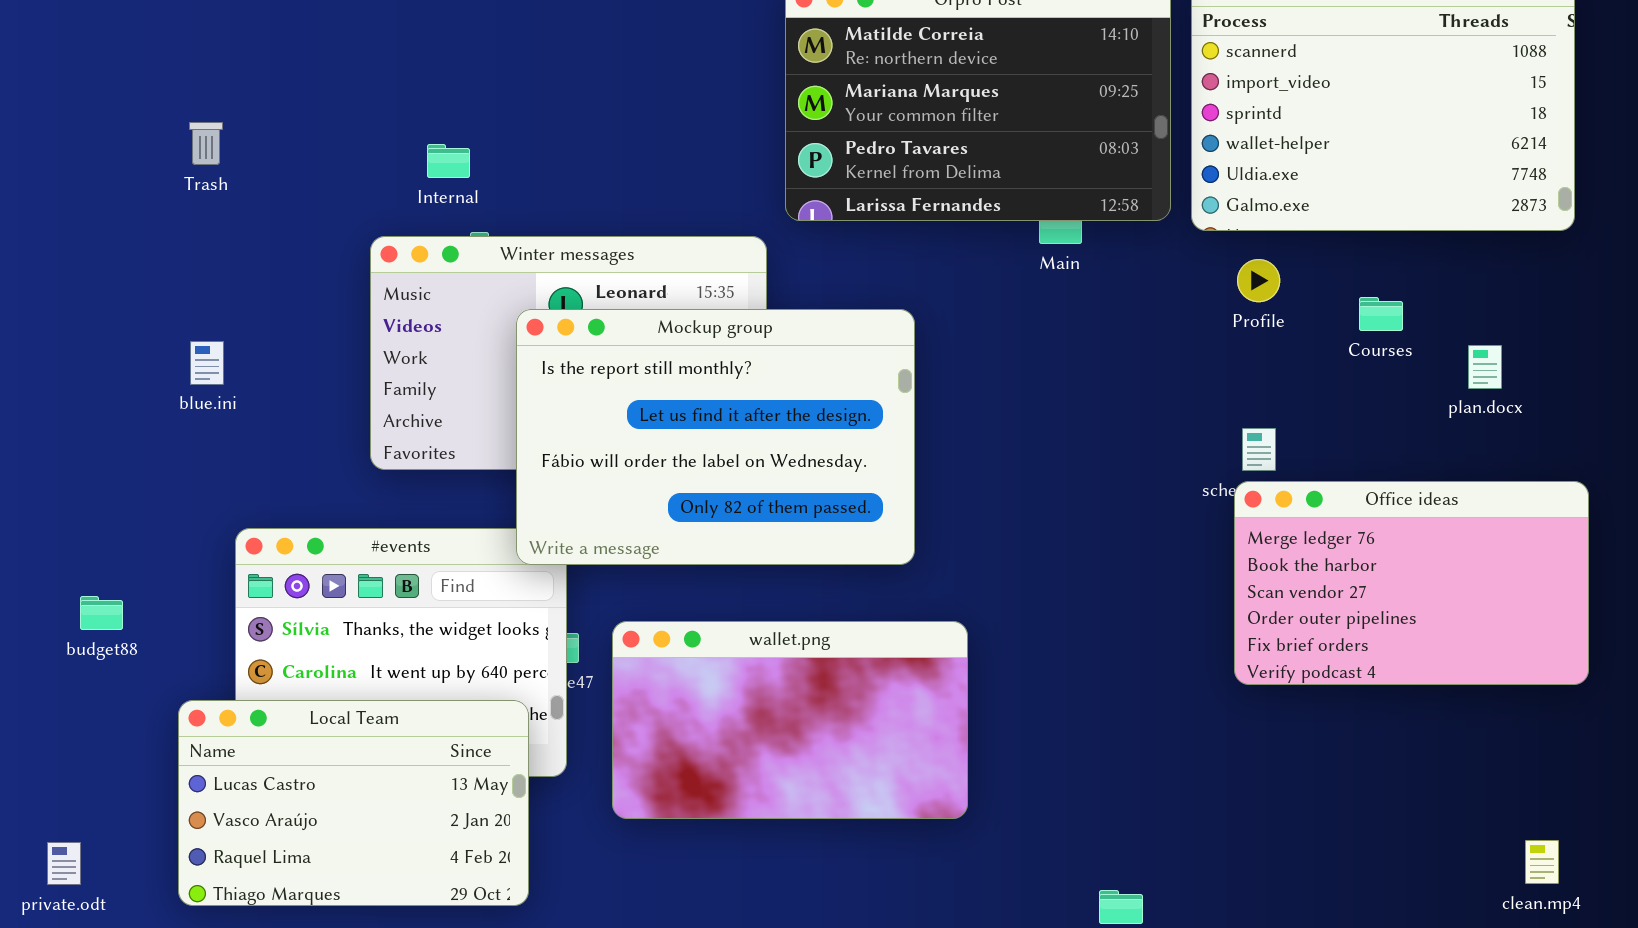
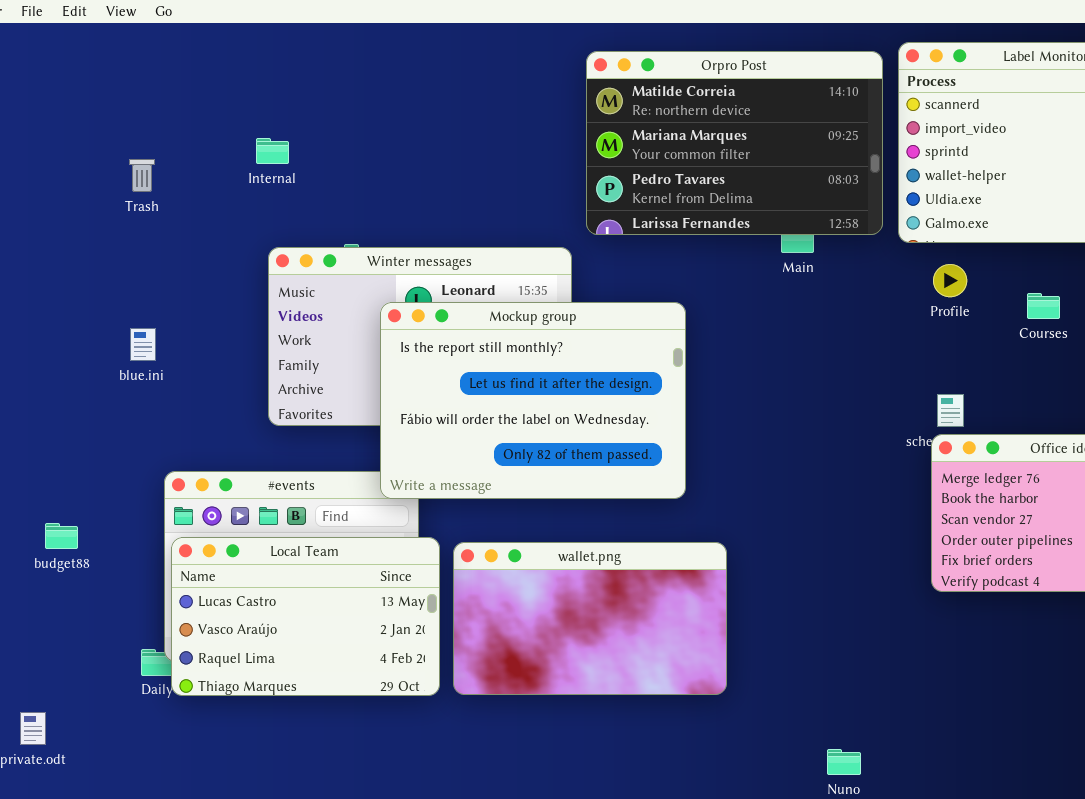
Internal: [427,144,470,178] -> [256,138,289,164], moved
Local Team: [178,700,529,906] -> [171,537,440,696], moved

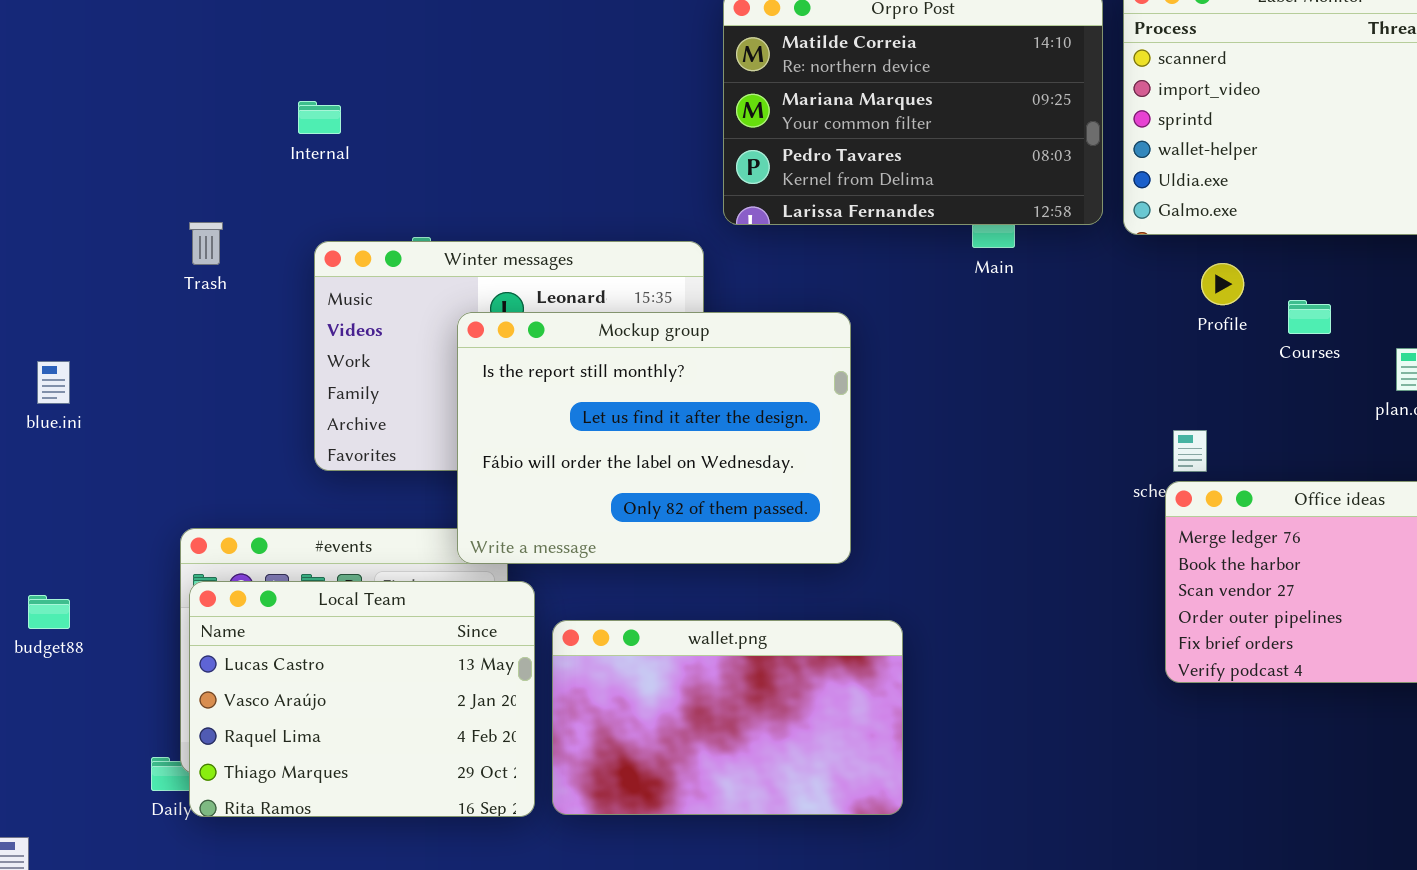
Trash: [129,159,155,192] -> [189,222,223,265], moved
Profile: [933,264,967,297] -> [1201,263,1244,305], moved
blue.ini: [130,328,156,361] -> [37,361,70,404], moved
Local Team: [171,537,440,696] -> [189,581,535,817], resized

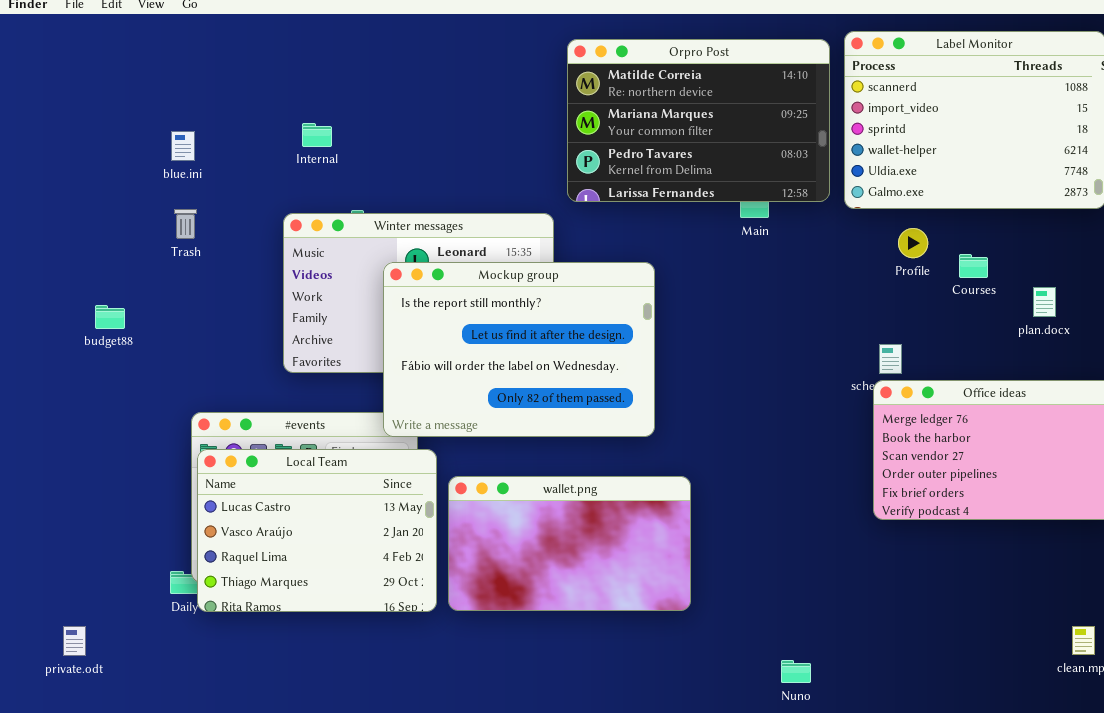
Internal: [298,101,341,134] -> [302,123,332,147], moved
Trash: [189,222,223,265] -> [174,209,197,239], moved
blue.ini: [37,361,70,404] -> [171,131,195,161], moved
budget88: [28,595,70,629] -> [95,305,125,329], moved

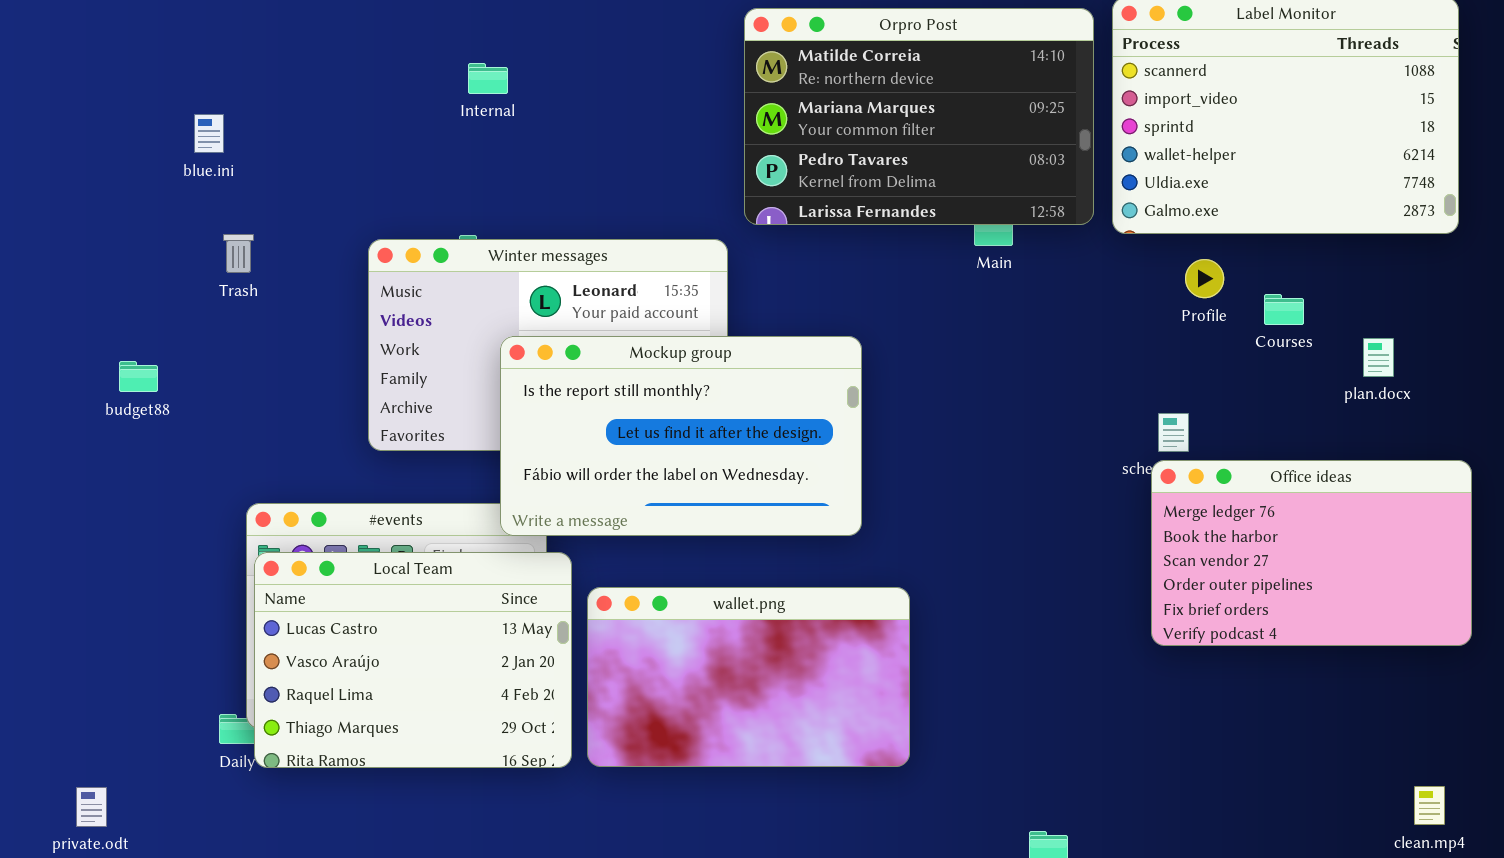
Internal: [302,123,332,147] -> [468,63,508,94], moved
blue.ini: [171,131,195,161] -> [194,114,224,153], moved
Mockup group: [383,262,655,437] -> [500,336,862,536], resized

